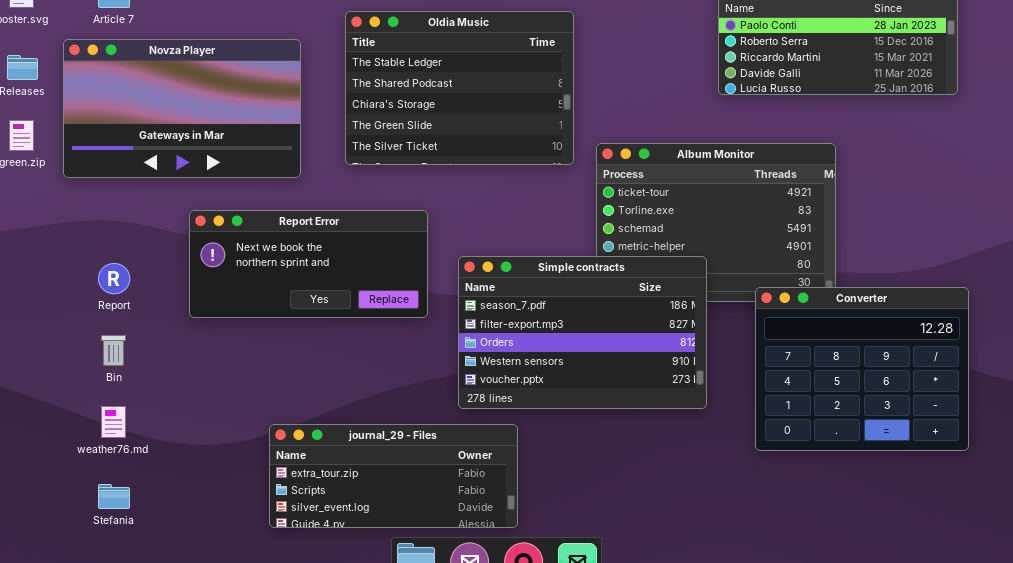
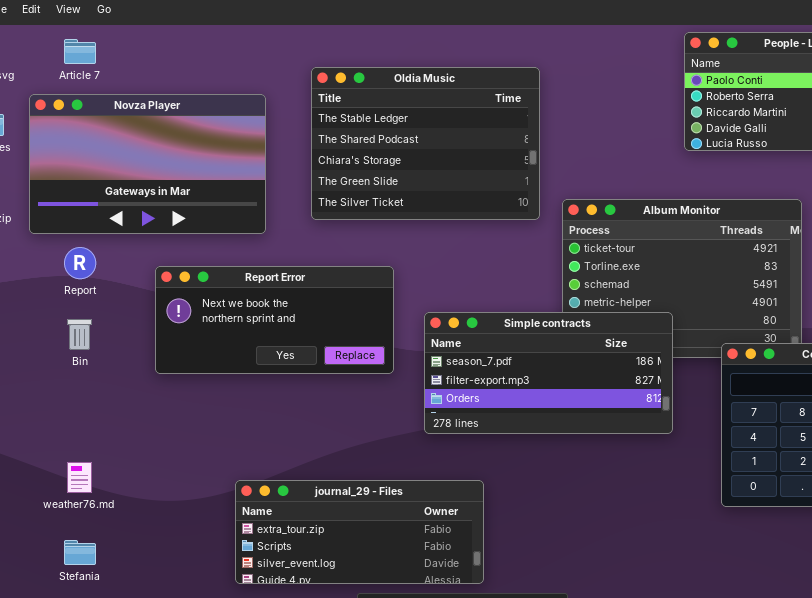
Simple contracts: [458,256,707,409] -> [424,312,673,434], resized
Report: [98,263,130,294] -> [64,247,96,279], moved
Bin: [101,335,126,366] -> [67,319,92,350], moved

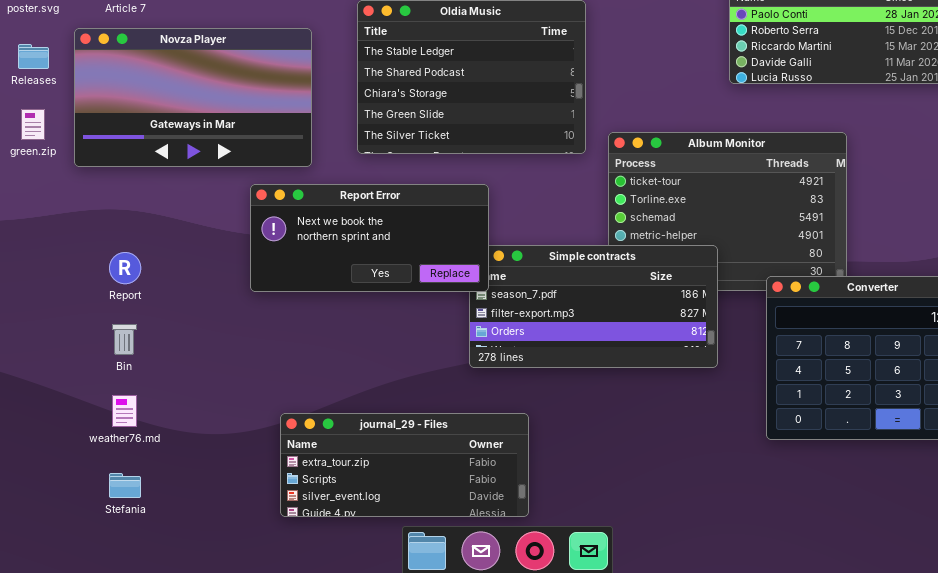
Report: [64,247,96,279] -> [109,252,141,284], moved
Report Error: [155,266,394,374] -> [250,184,489,292], moved
Bin: [67,319,92,350] -> [112,324,137,355], moved

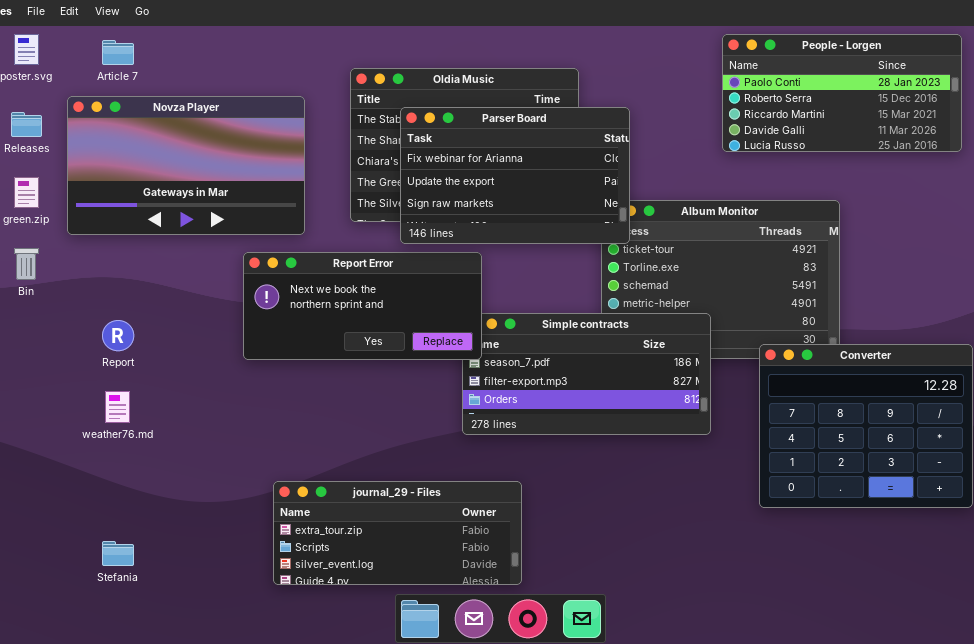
Parser Board: none -> [400,107,630,244], opened
Bin: [112,324,137,355] -> [14,248,39,280], moved
weather76.md: [112,395,137,427] -> [105,391,130,423], moved

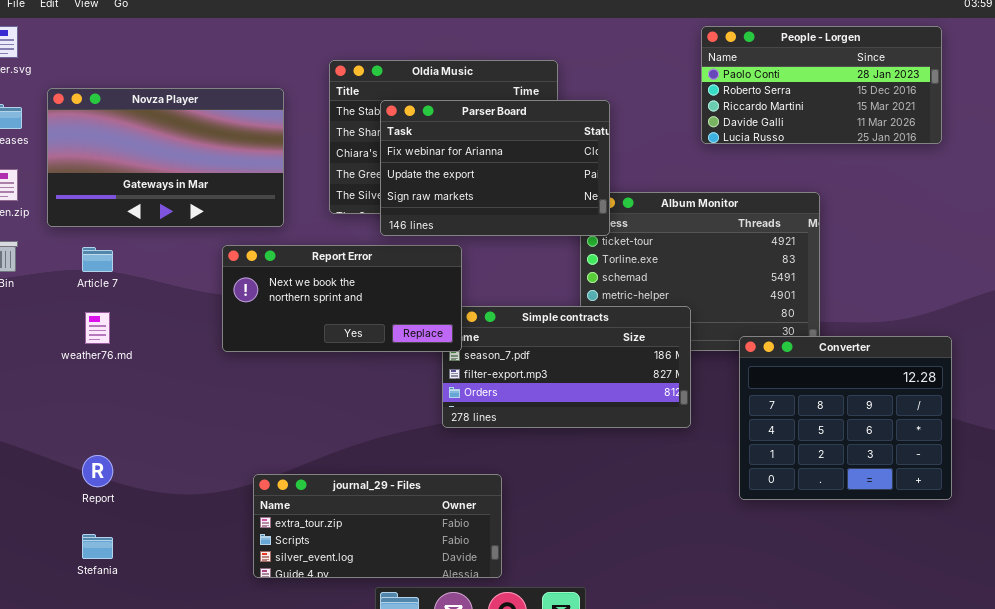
Article 7: [102,40,134,65] -> [82,247,113,272], moved
Report: [102,320,134,351] -> [82,455,113,487], moved
weather76.md: [105,391,130,423] -> [85,312,110,344], moved

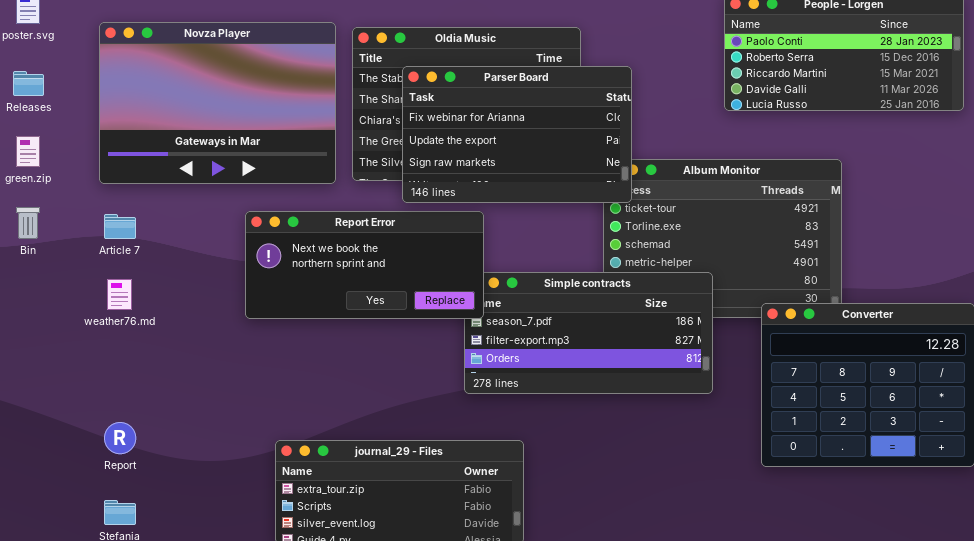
Novza Player: [47,88,284,227] -> [99,22,336,184], moved, resized

